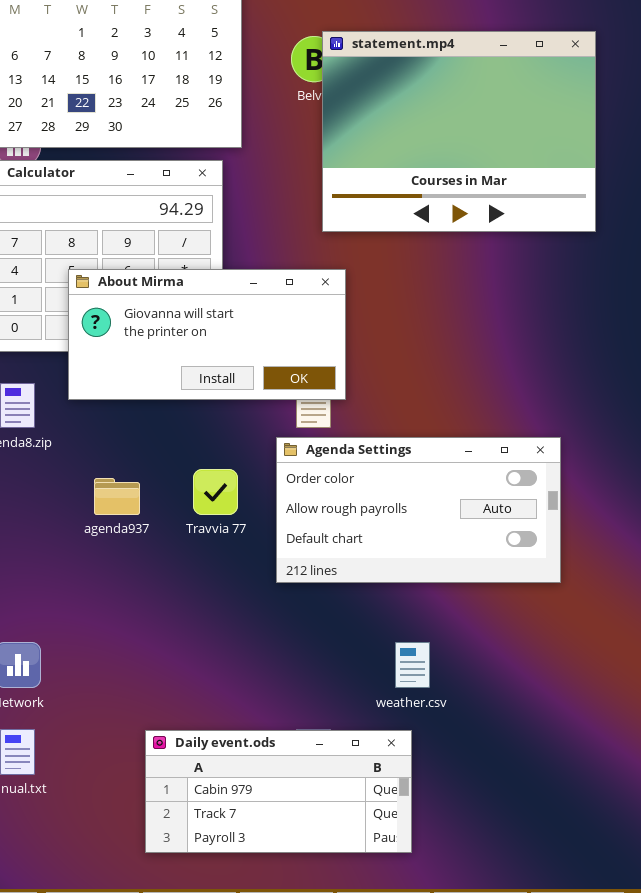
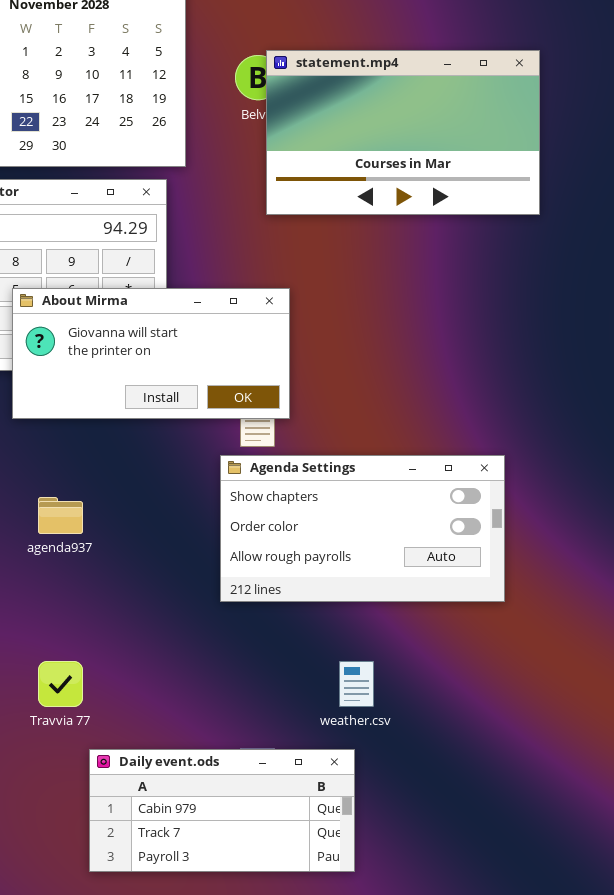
statement.mp4: [322,31,596,232] -> [266,50,540,215], resized
Agenda Settings: [276,437,561,583] -> [220,455,505,602], scrolled up 1 row
Travvia 77: [193,469,238,515] -> [38,661,83,707], moved

